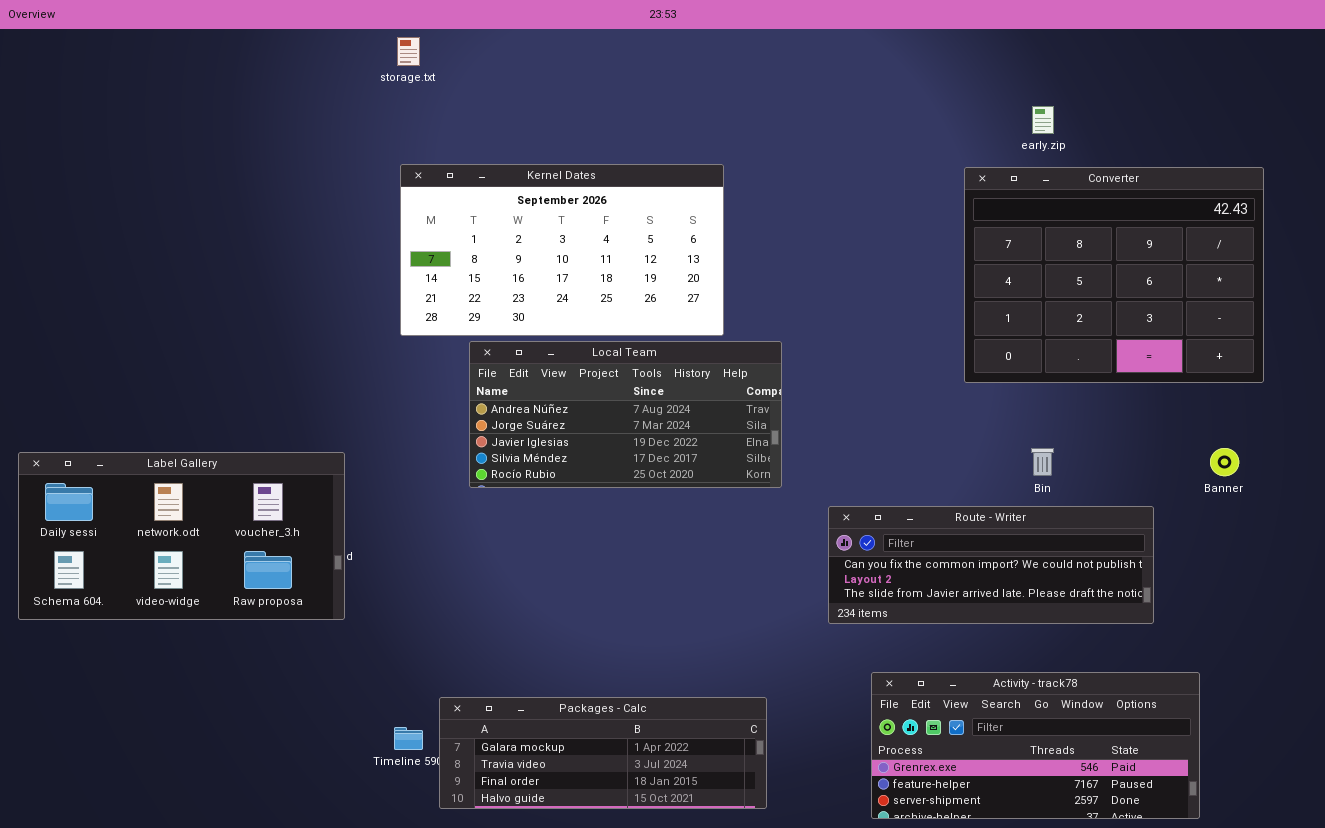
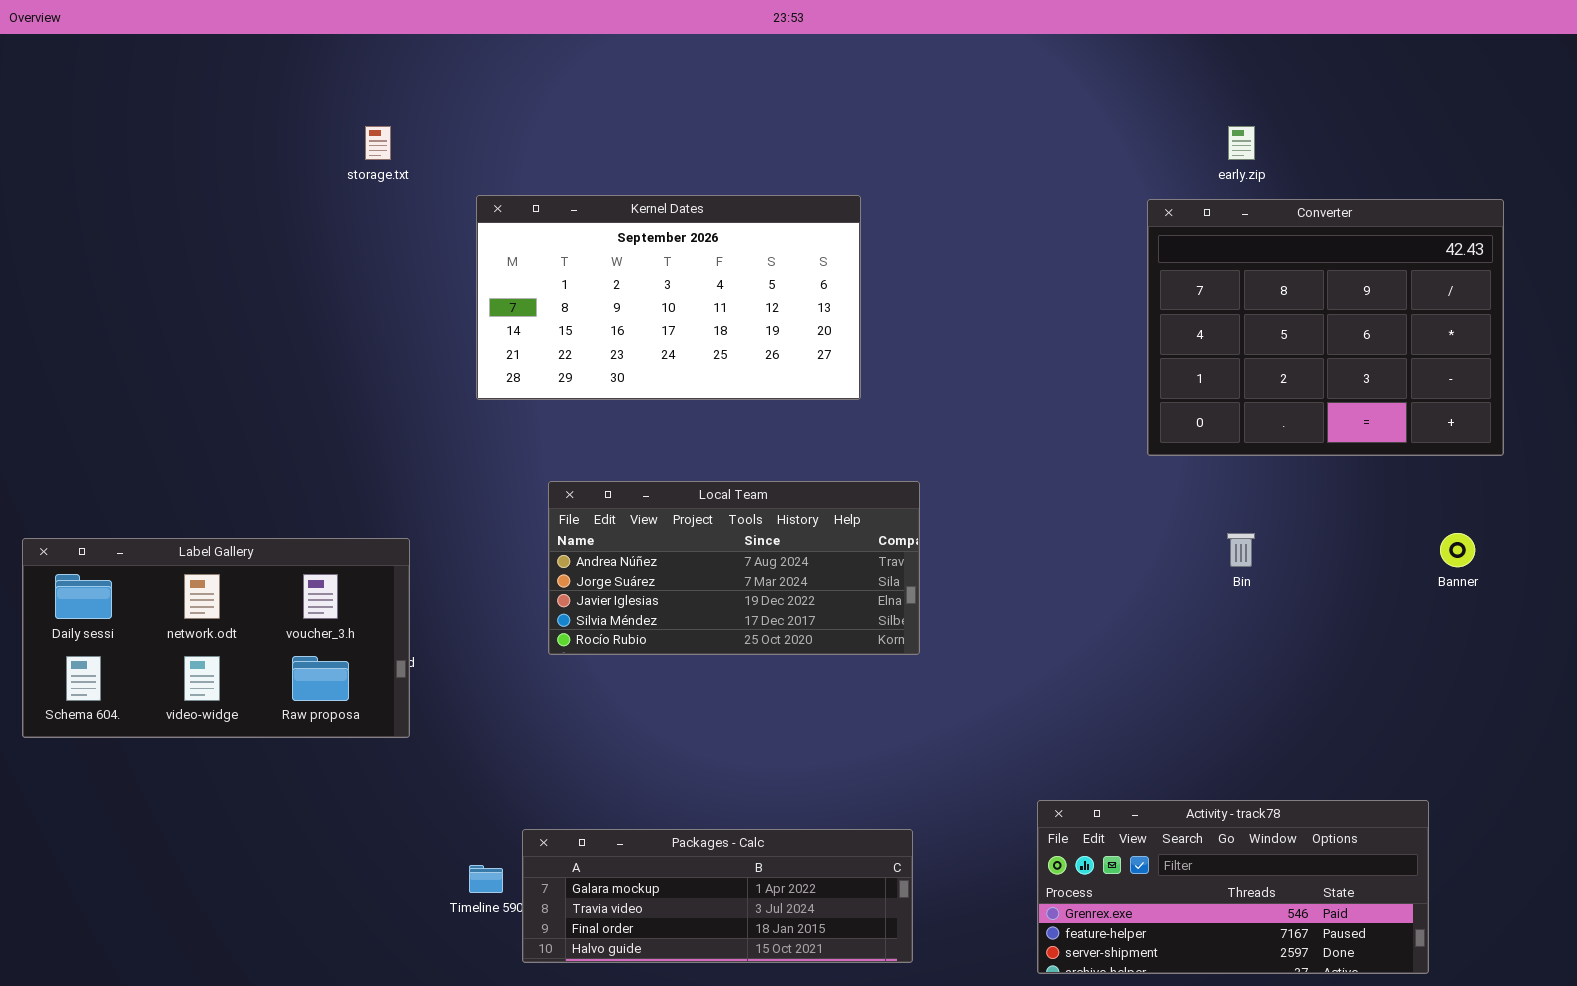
storage.txt: [397,37,420,66] -> [365,126,391,160], moved
Local Team: [469,341,782,488] -> [548,481,920,655], moved
Route - Writer: [828,506,1154,624] -> none, closed

